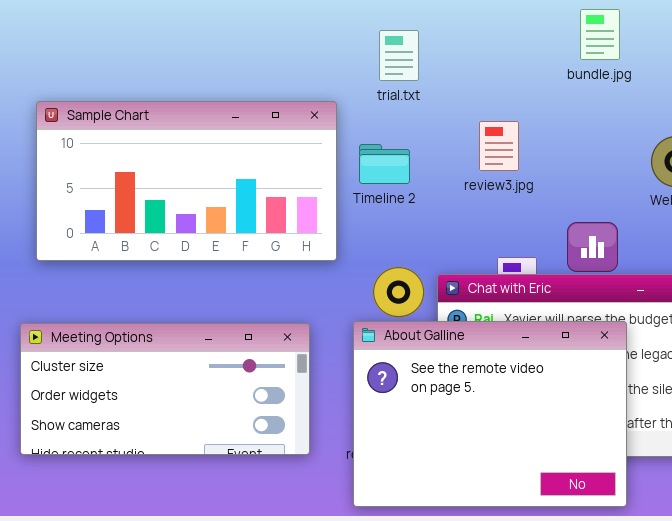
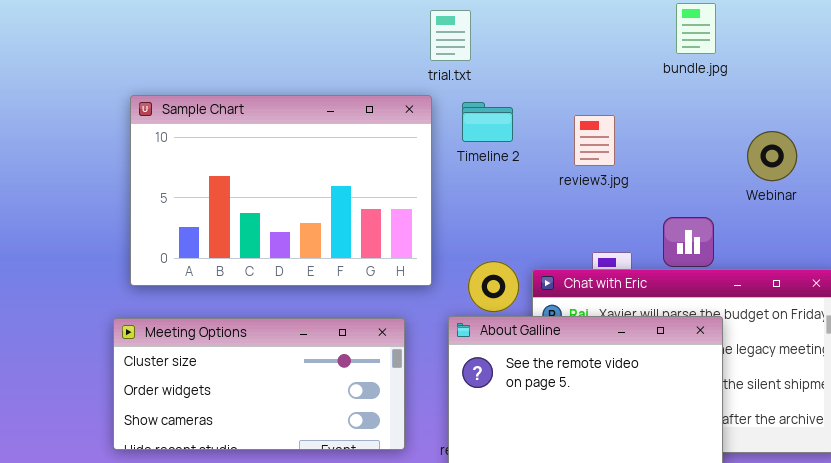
trial.txt: [379,30,419,81] -> [430,10,471,61], moved
Sample Chart: [36,101,337,261] -> [130,95,432,286], resized
Timeline 2: [359,144,410,184] -> [462,102,513,142], moved

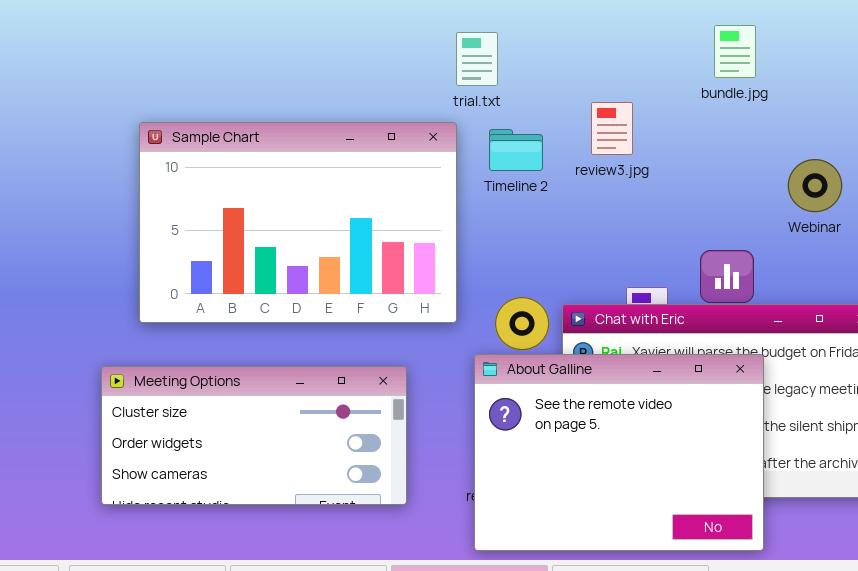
review3.jpg: [574,115,615,166] -> [591,102,633,155], moved
Meeting Options: [113,318,405,450] -> [101,366,407,505], moved

